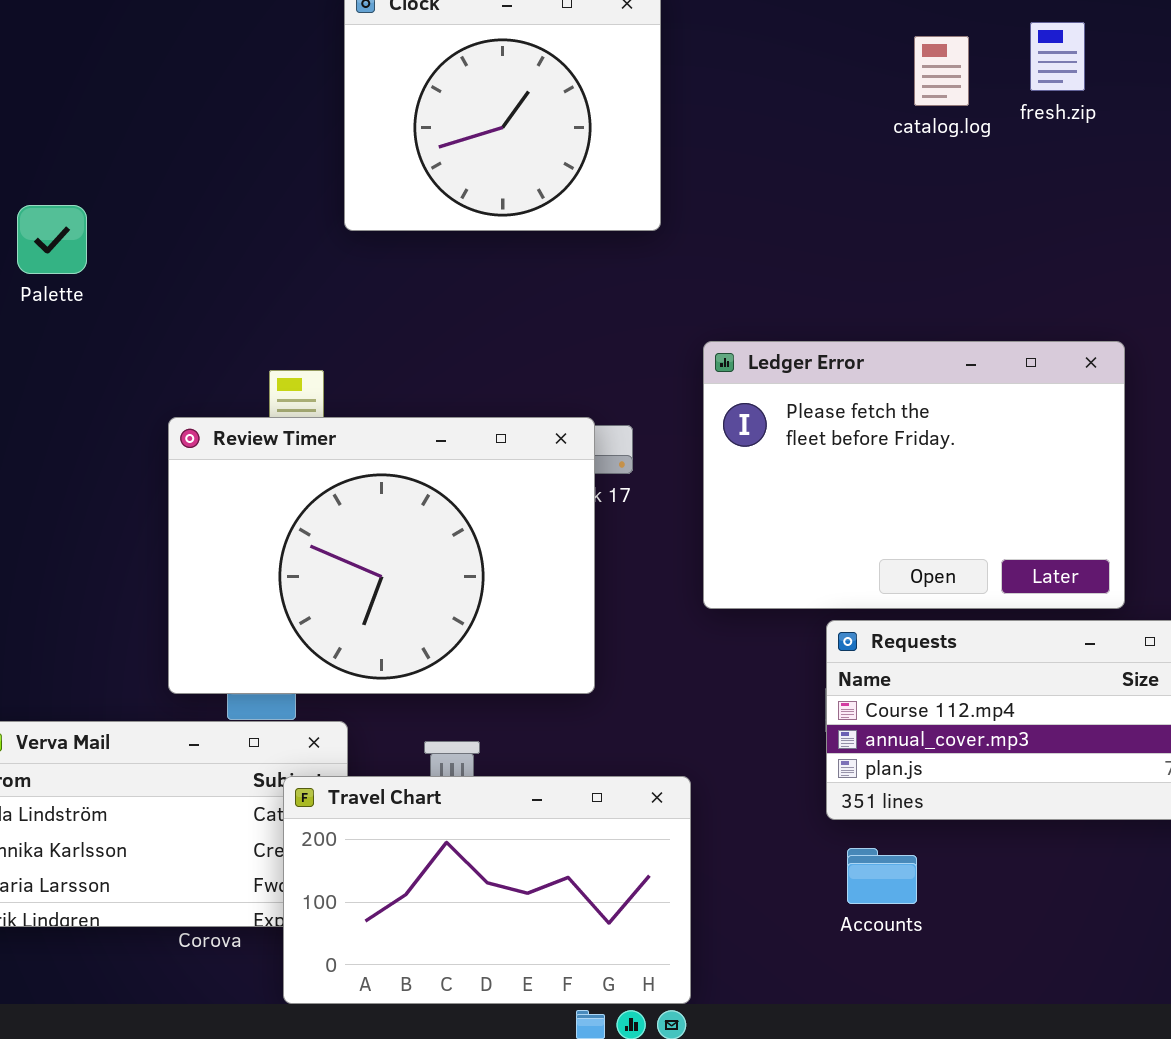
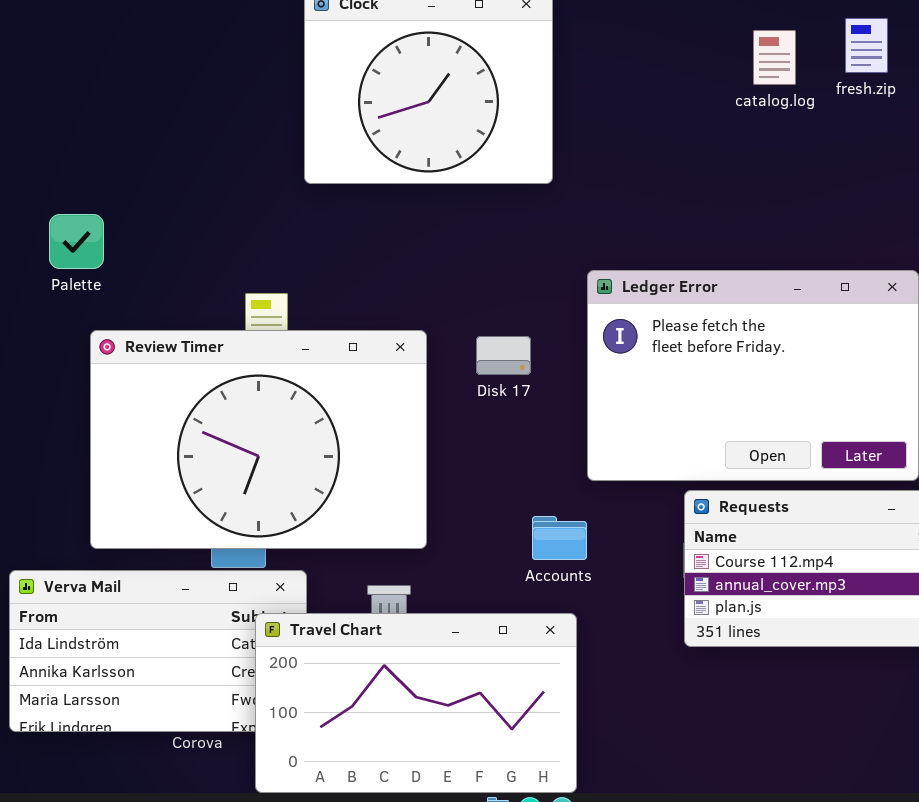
Palette: [17,205,87,274] -> [49,214,104,269], moved
Review Timer: [168,417,595,694] -> [90,330,427,549], moved
Accounts: [847,848,917,904] -> [532,516,587,560], moved

